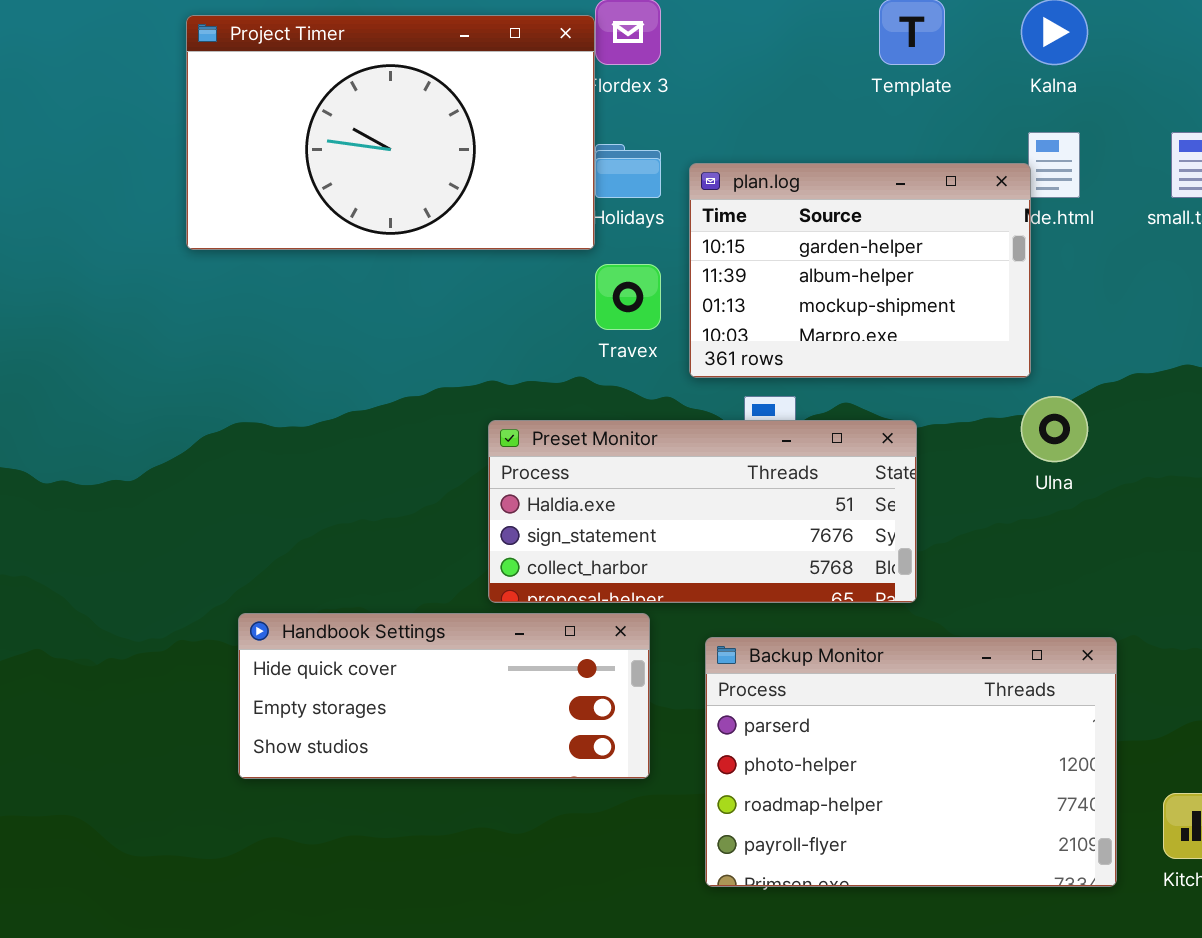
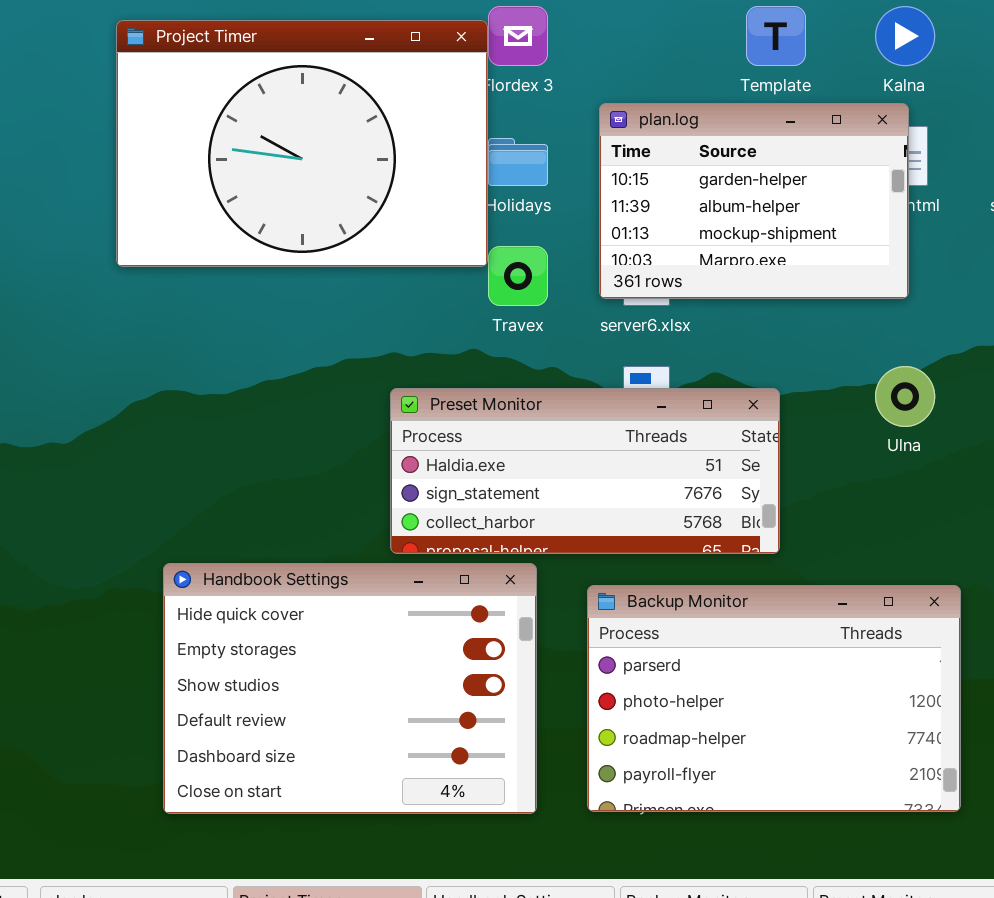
Project Timer: [186,15,595,250] -> [116,20,488,267], resized
plan.log: [689,163,1031,378] -> [599,103,909,299], moved
Handbook Settings: [238,613,650,779] -> [163,563,537,814], resized

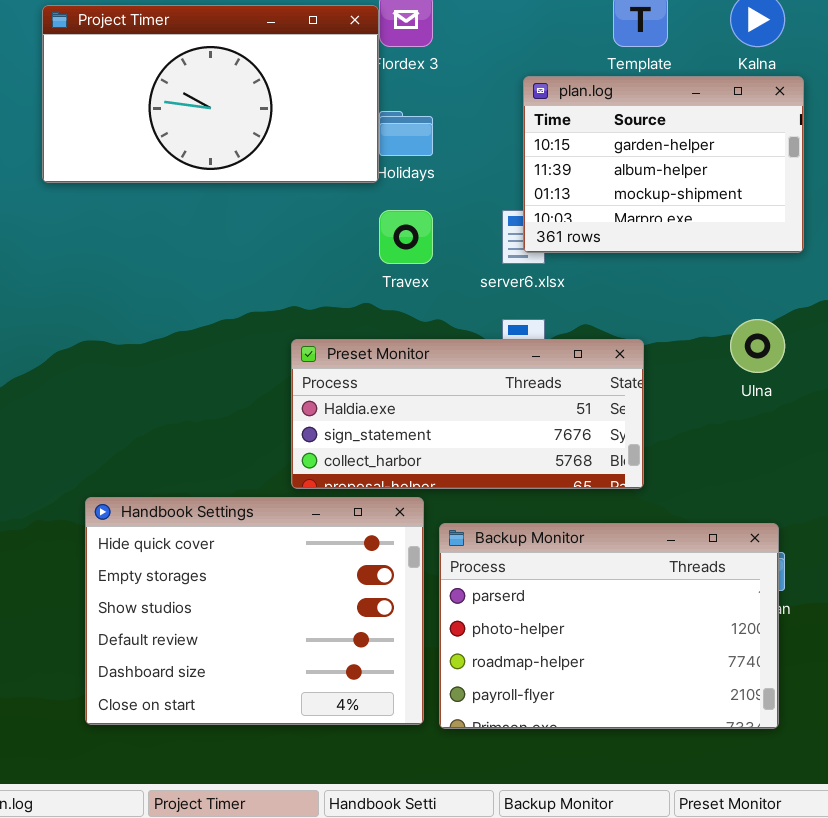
Project Timer: [116,20,488,267] -> [42,5,379,183], resized
plan.log: [599,103,909,299] -> [523,76,804,253], moved
Backup Monitor: [587,585,961,812] -> [439,523,779,729], moved

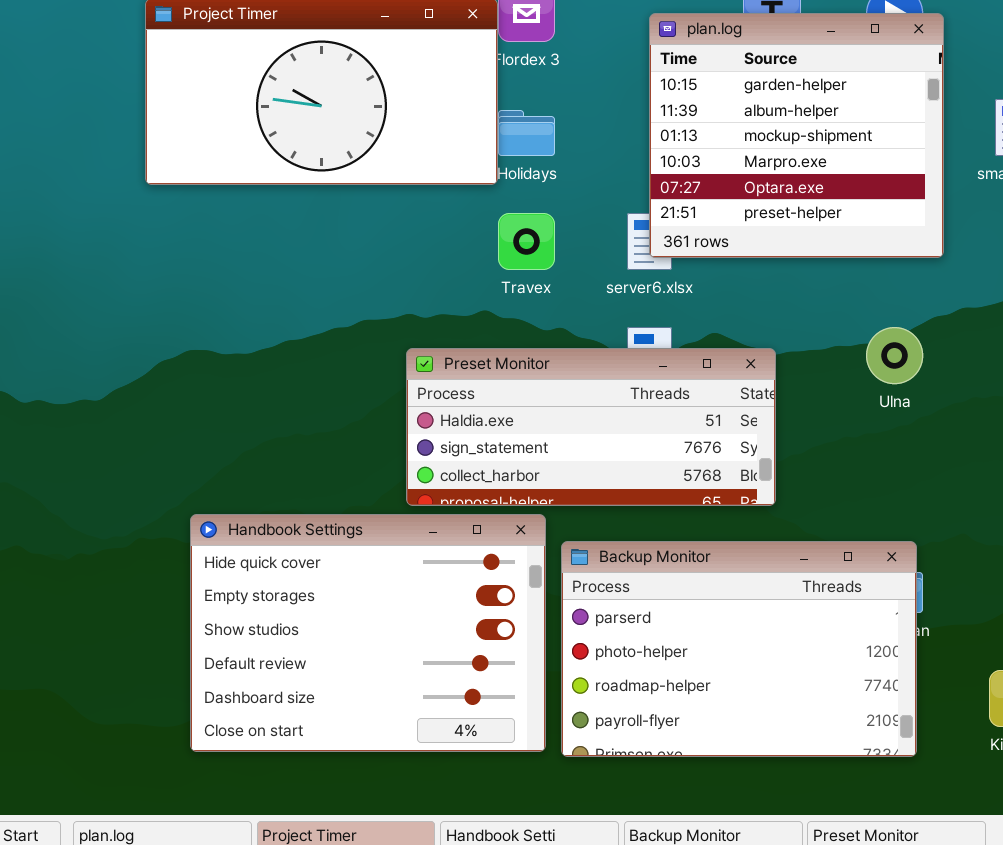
plan.log: [523,76,804,253] -> [649,13,944,258], resized

